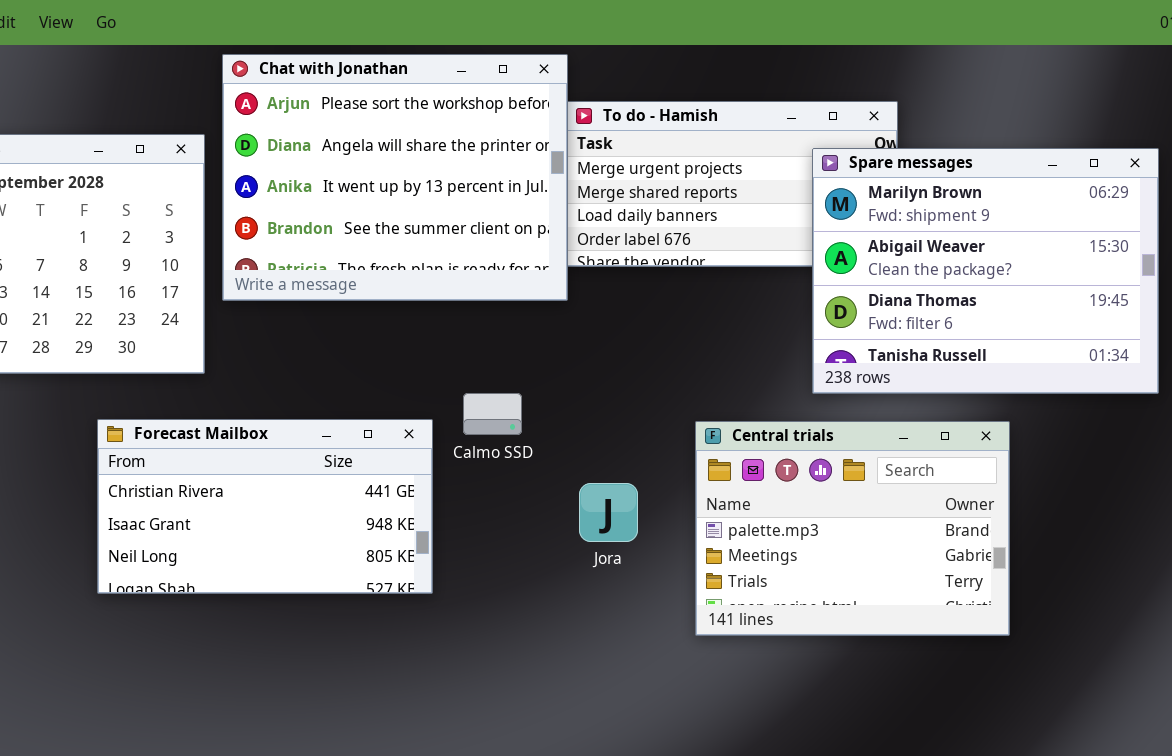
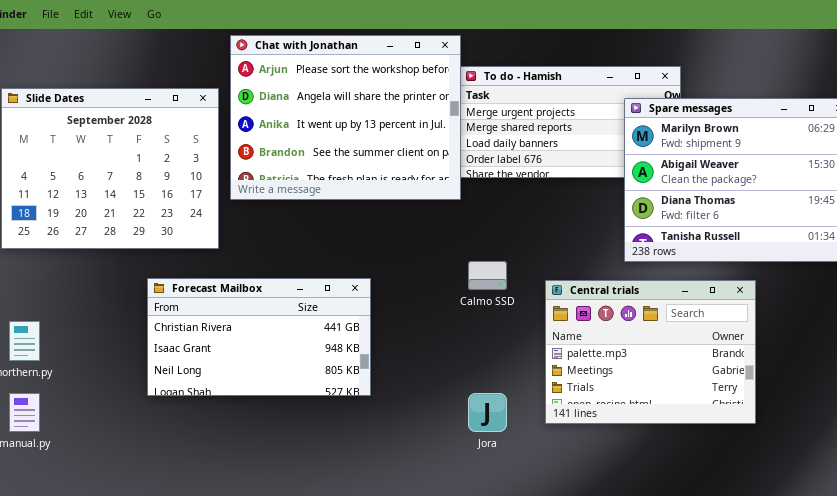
Calmo SSD: [463,393,522,435] -> [468,261,507,290], moved
Jora: [579,483,638,542] -> [468,393,507,432], moved

